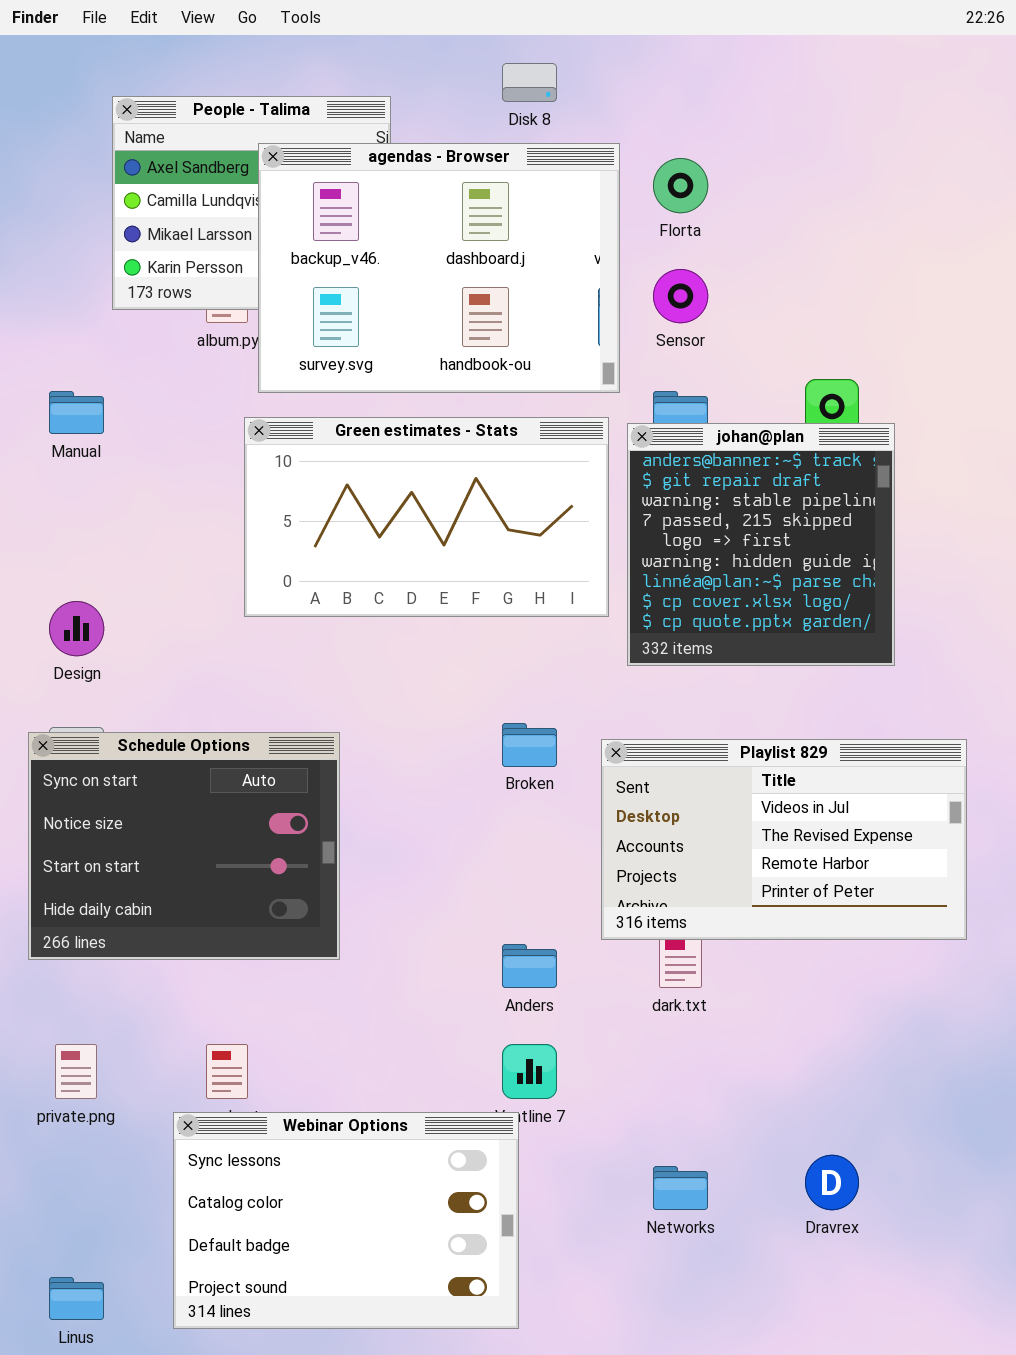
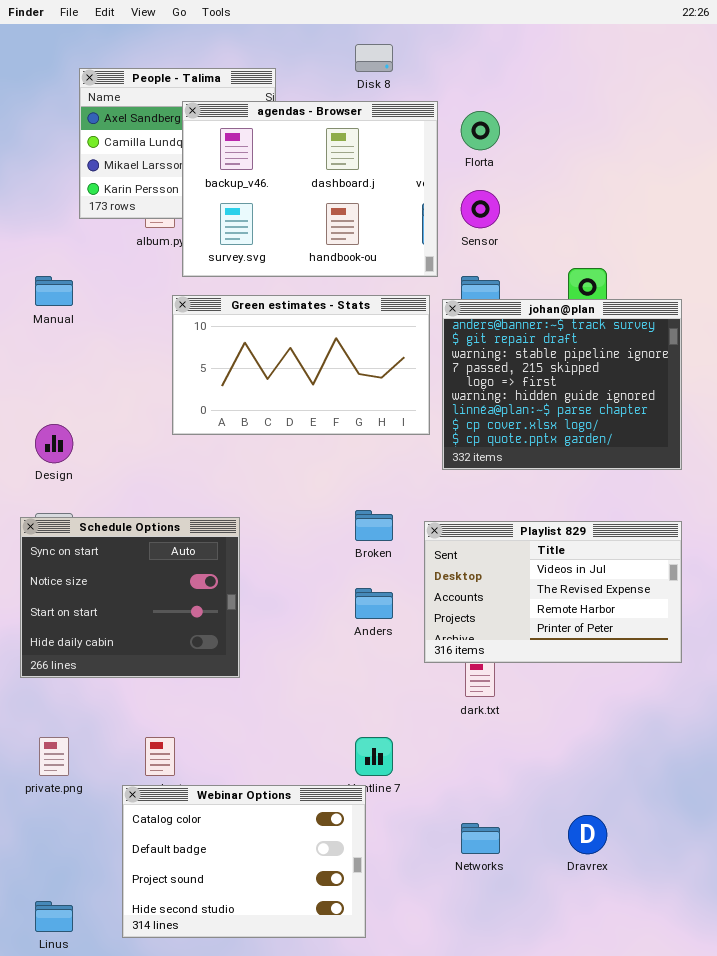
johan@plan: [627,423,895,666] -> [442,299,682,470], resized
Anders: [502,944,557,988] -> [355,588,393,619], moved
Webinar Options: [173,1112,519,1329] -> [122,785,366,938], scrolled down 1 row

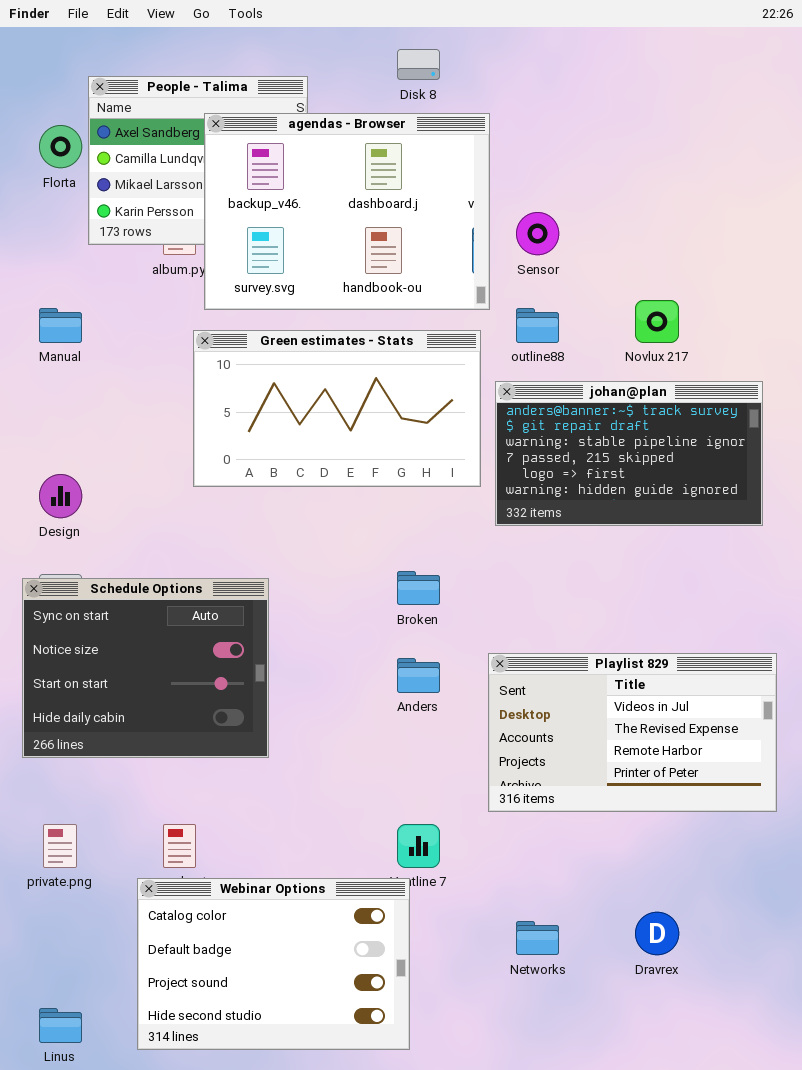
Florta: [461,111,500,150] -> [39,125,82,168], moved
johan@plan: [442,299,682,470] -> [495,381,763,526], resized
Playlist 829: [424,521,682,663] -> [488,653,777,812], moved

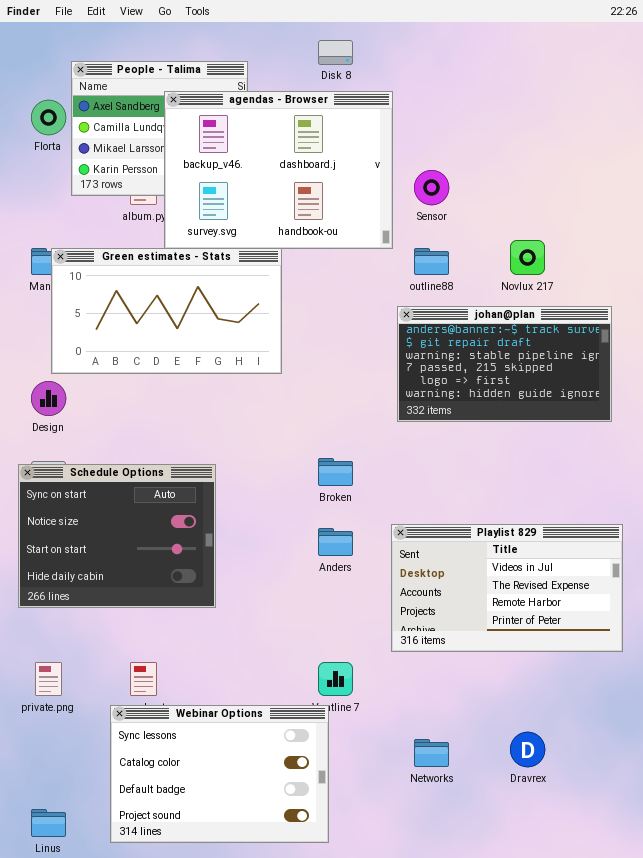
Green estimates - Stats: [193,330,481,487] -> [51,248,282,374], moved
Webinar Options: [137,878,410,1050] -> [110,705,329,843], scrolled up 1 row

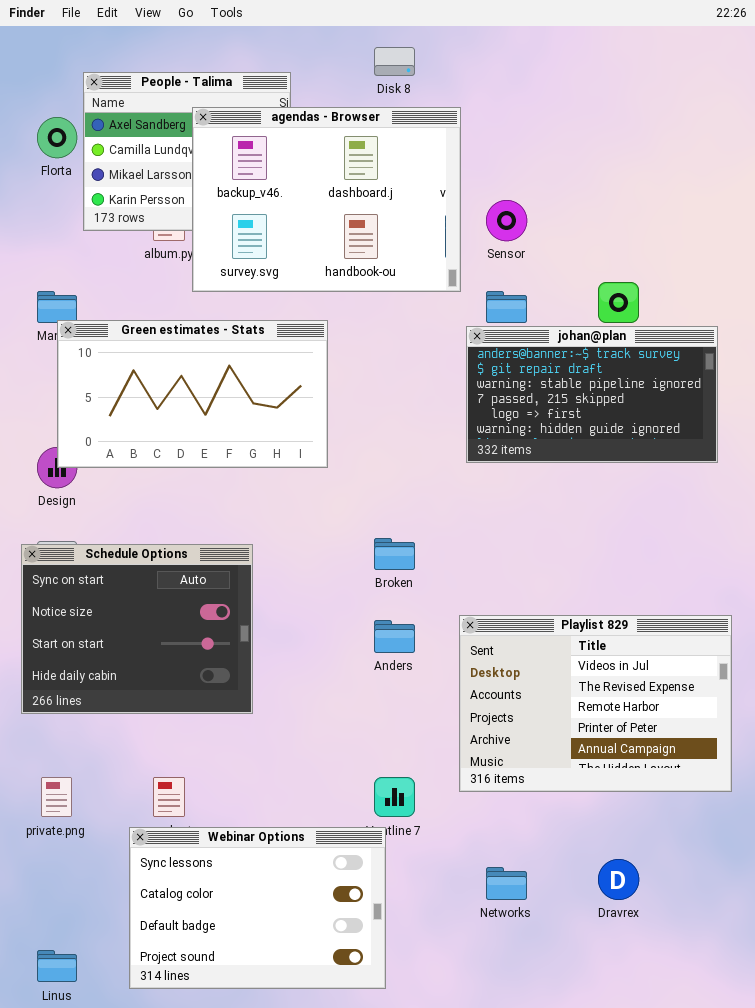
Green estimates - Stats: [51,248,282,374] -> [57,320,328,468], moved
johan@plan: [397,306,612,422] -> [466,326,718,463], moved
Playlist 829: [391,524,623,652] -> [459,615,732,792], resized

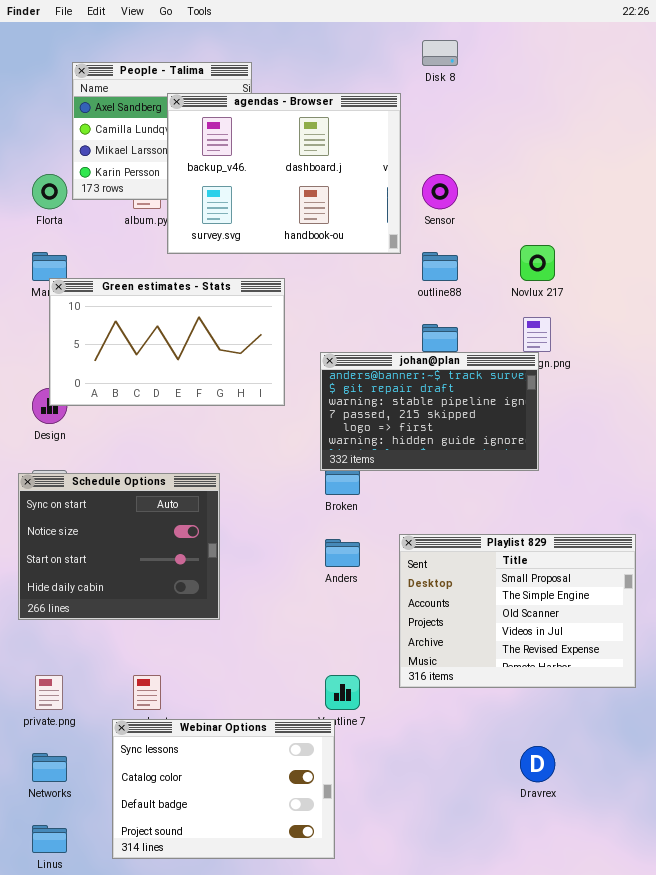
Disk 8: [374,47,415,76] -> [422,40,458,66], moved
Florta: [37,117,77,158] -> [32,174,67,209], moved
johan@plan: [466,326,718,463] -> [320,352,539,471], moved
Playlist 829: [459,615,732,792] -> [399,534,636,688], scrolled up 3 rows
Networks: [486,867,527,900] -> [32,753,67,782], moved

